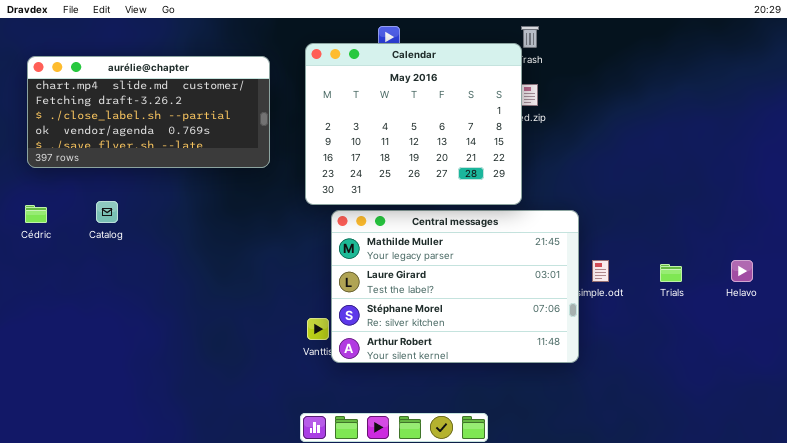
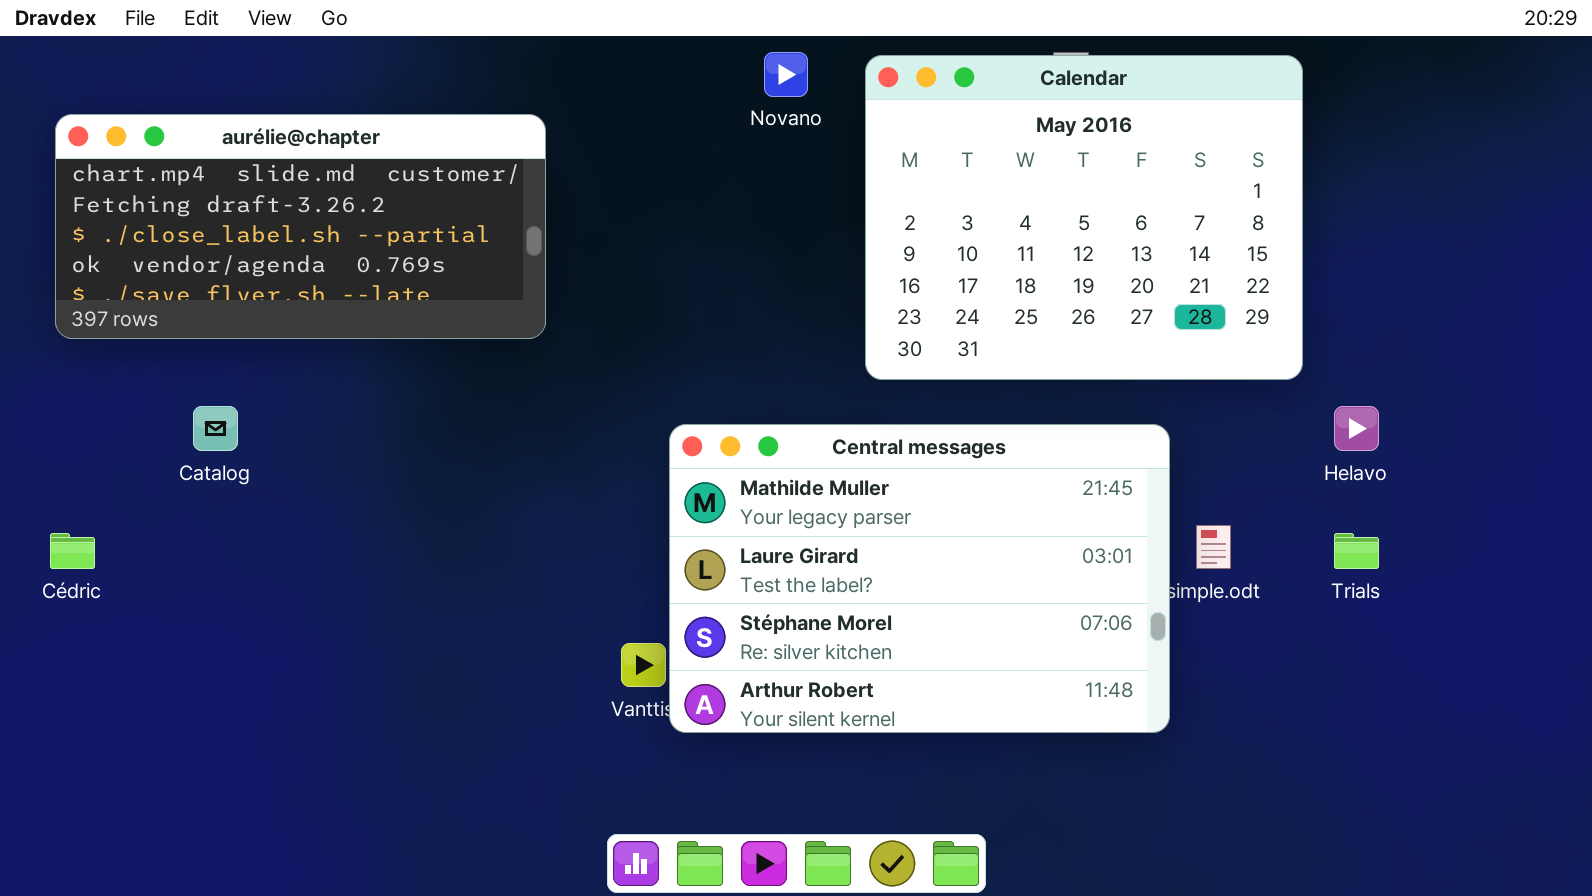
Calendar: [305,43,522,205] -> [865,55,1303,380], moved
Cédric: [25,205,47,223] -> [50,533,95,569], moved
Helavo: [731,260,753,282] -> [1334,406,1379,451], moved

